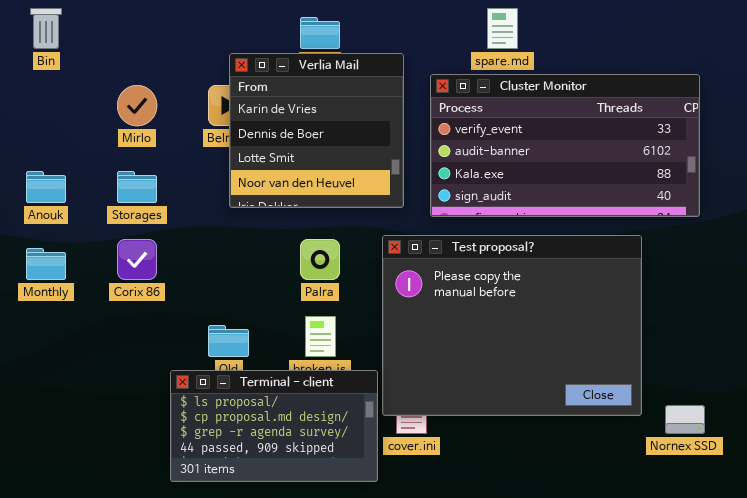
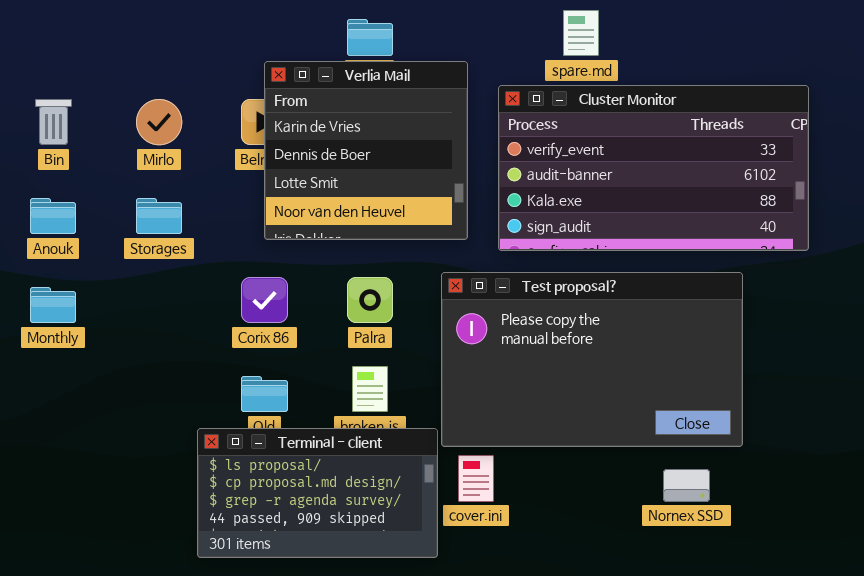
Bin: [30,8,62,49] -> [35,99,72,145], moved
Test proposal?: [382,235,642,416] -> [441,272,743,447], resized
Corix 86: [117,239,157,280] -> [241,277,288,323], moved
Nornex SSD: [665,405,705,434] -> [663,469,710,502], moved

